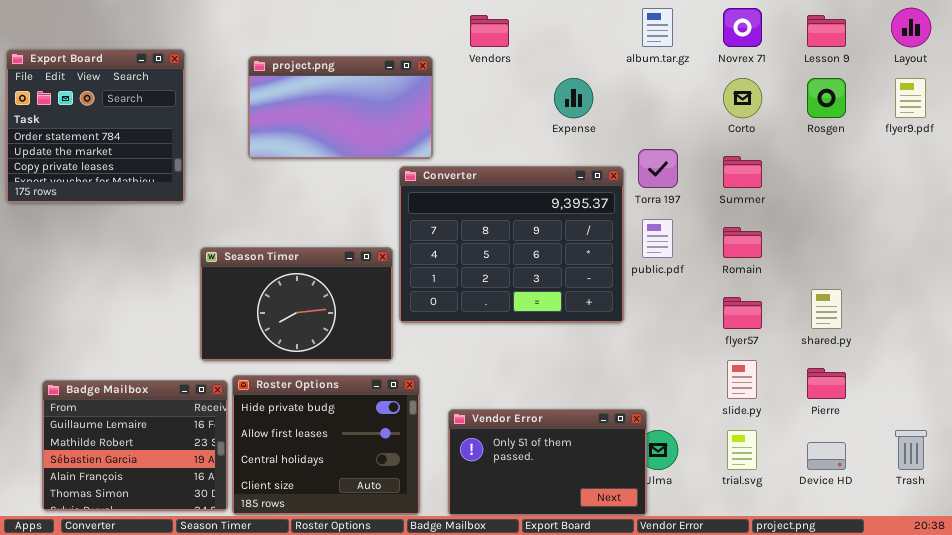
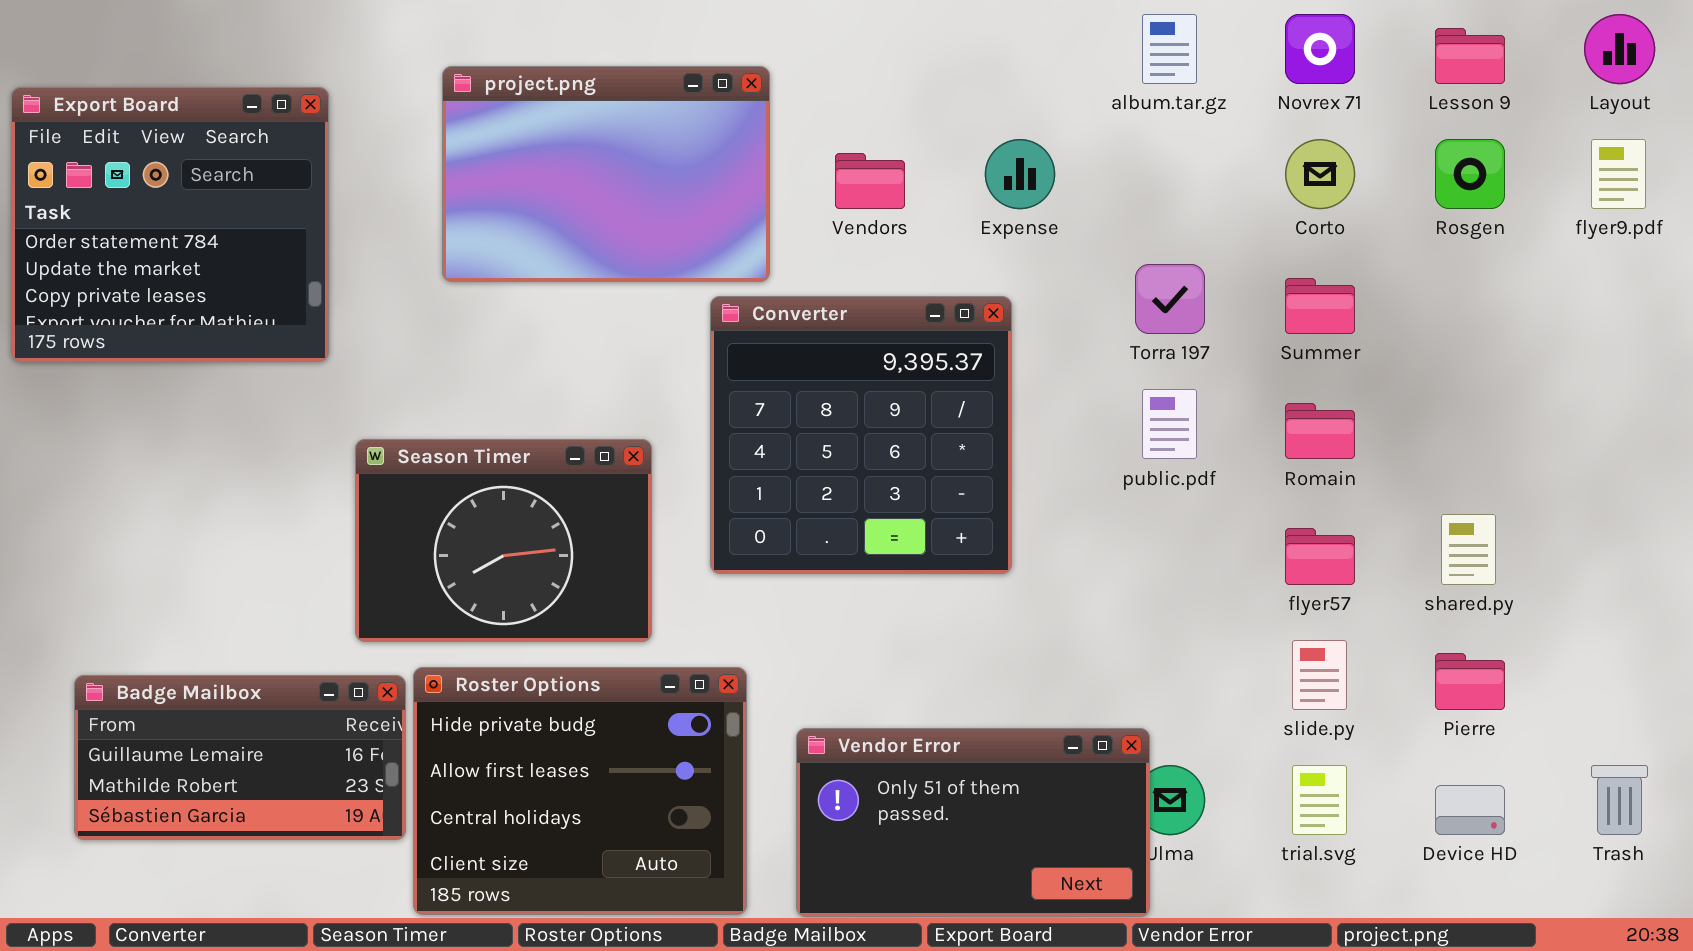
Vendors: [470,15,509,47] -> [835,153,905,209], moved
project.png: [248,56,433,159] -> [442,66,770,282], resized
Converter: [399,166,624,323] -> [710,296,1012,574], resized
Season Timer: [200,247,393,361] -> [355,439,652,642], resized
Badge Mailbox: [42,380,228,511] -> [74,675,406,840], resized

